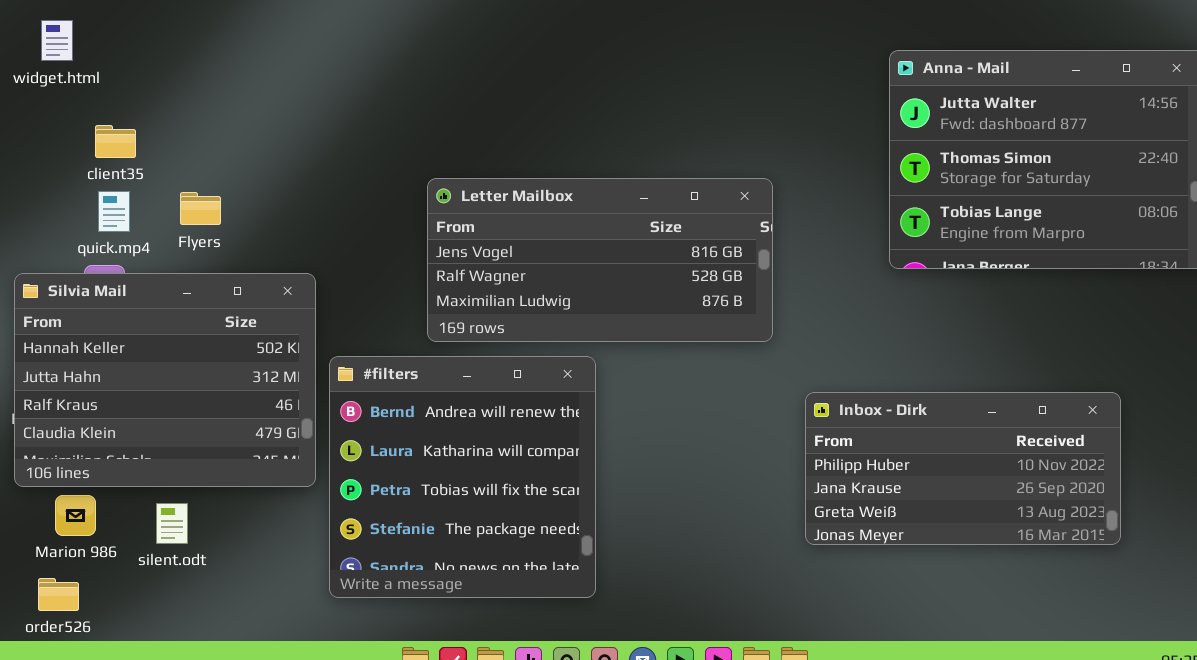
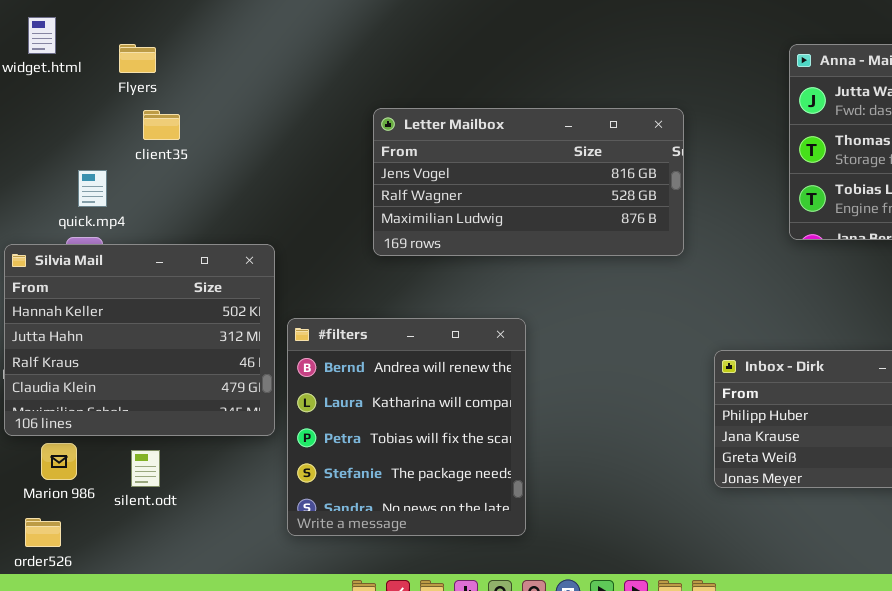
client35: [95,125,136,158] -> [143,110,180,140], moved
Letter Mailbox: [427,178,773,342] -> [373,108,684,256], moved
Flyers: [180,192,221,225] -> [119,44,156,73], moved

